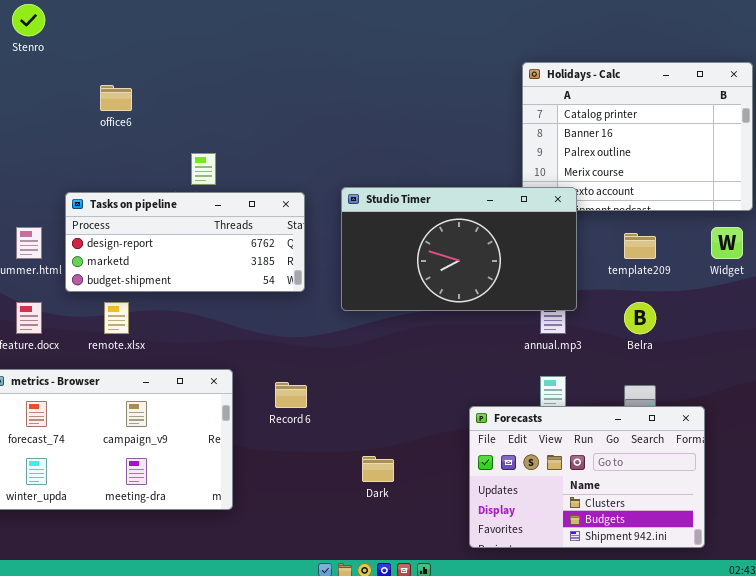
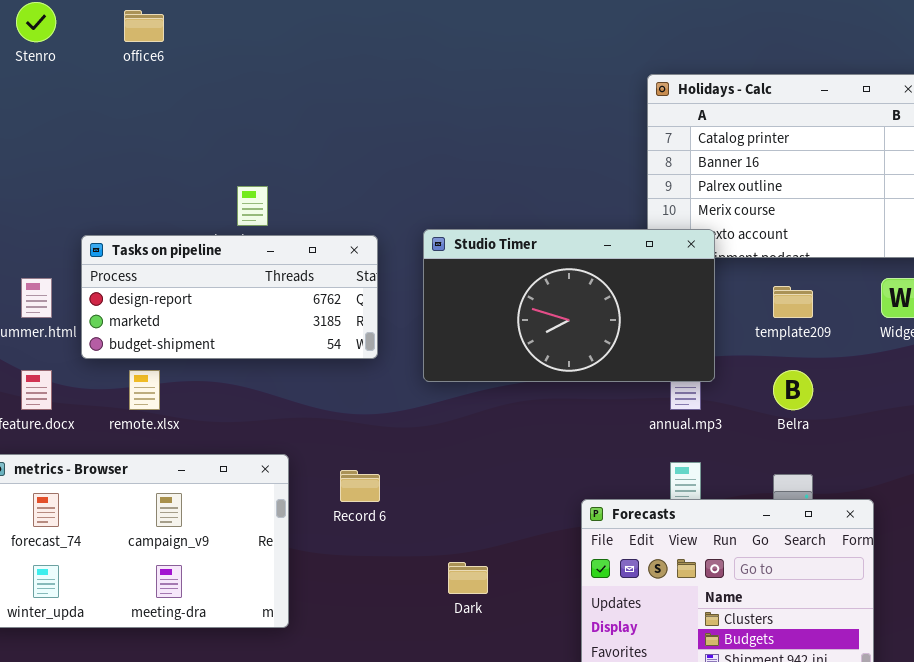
office6: [100,85,132,111] -> [124,10,164,42], moved

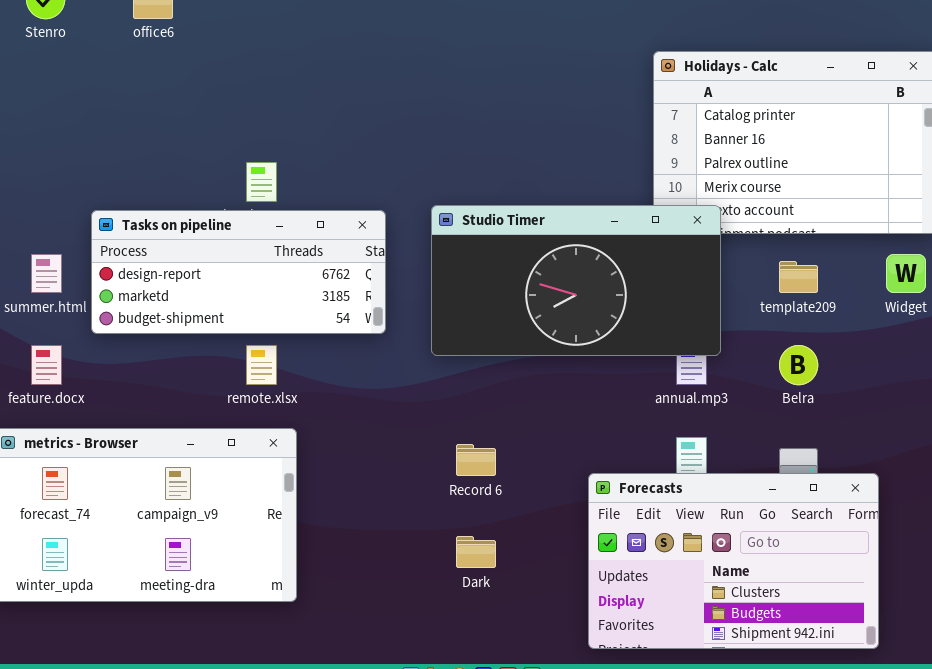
remote.xlsx: [129,370,160,410] -> [246,345,277,385], moved
Record 6: [340,470,380,502] -> [456,444,496,476], moved

